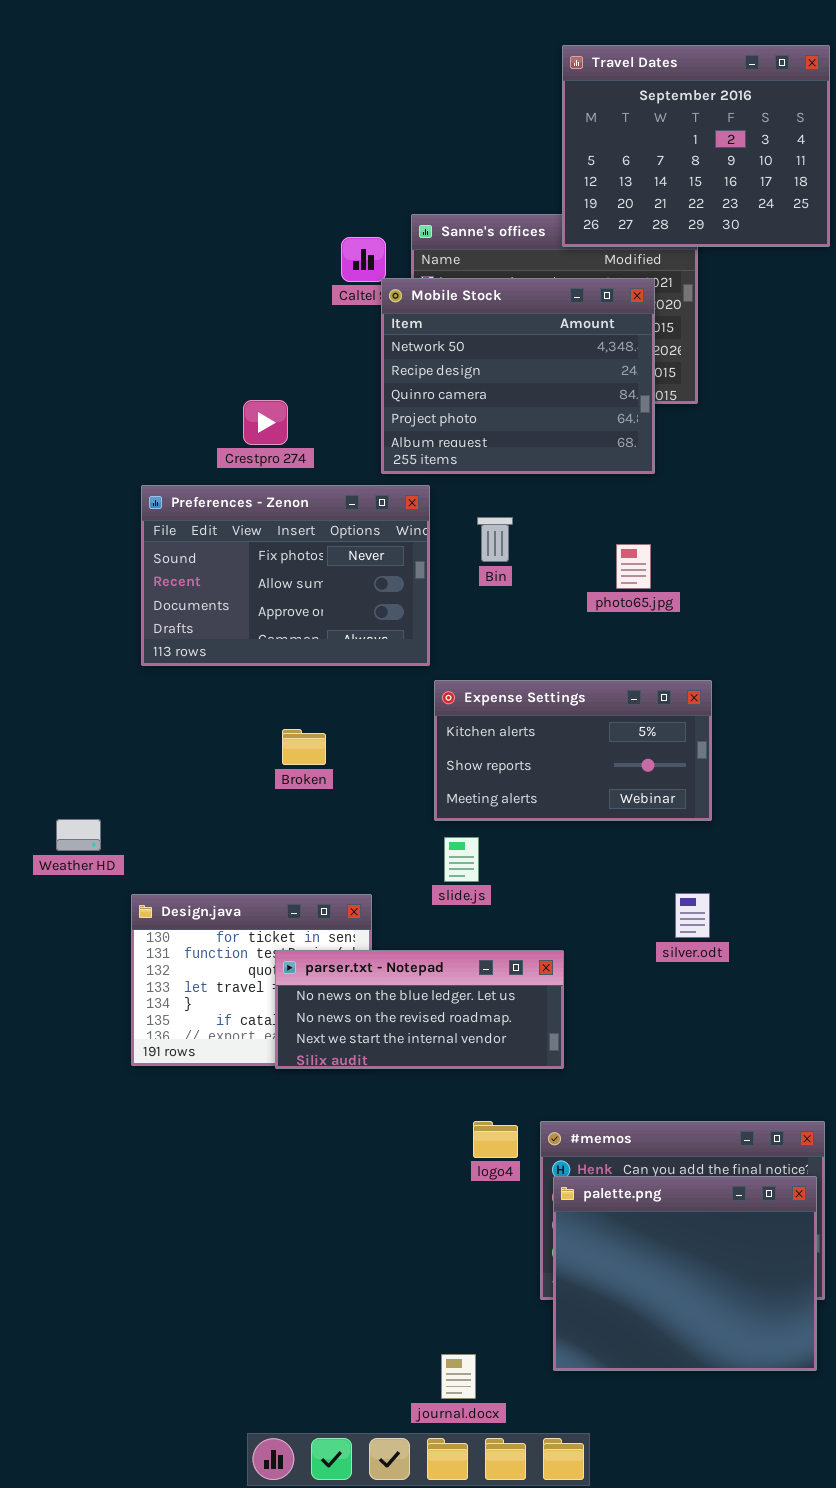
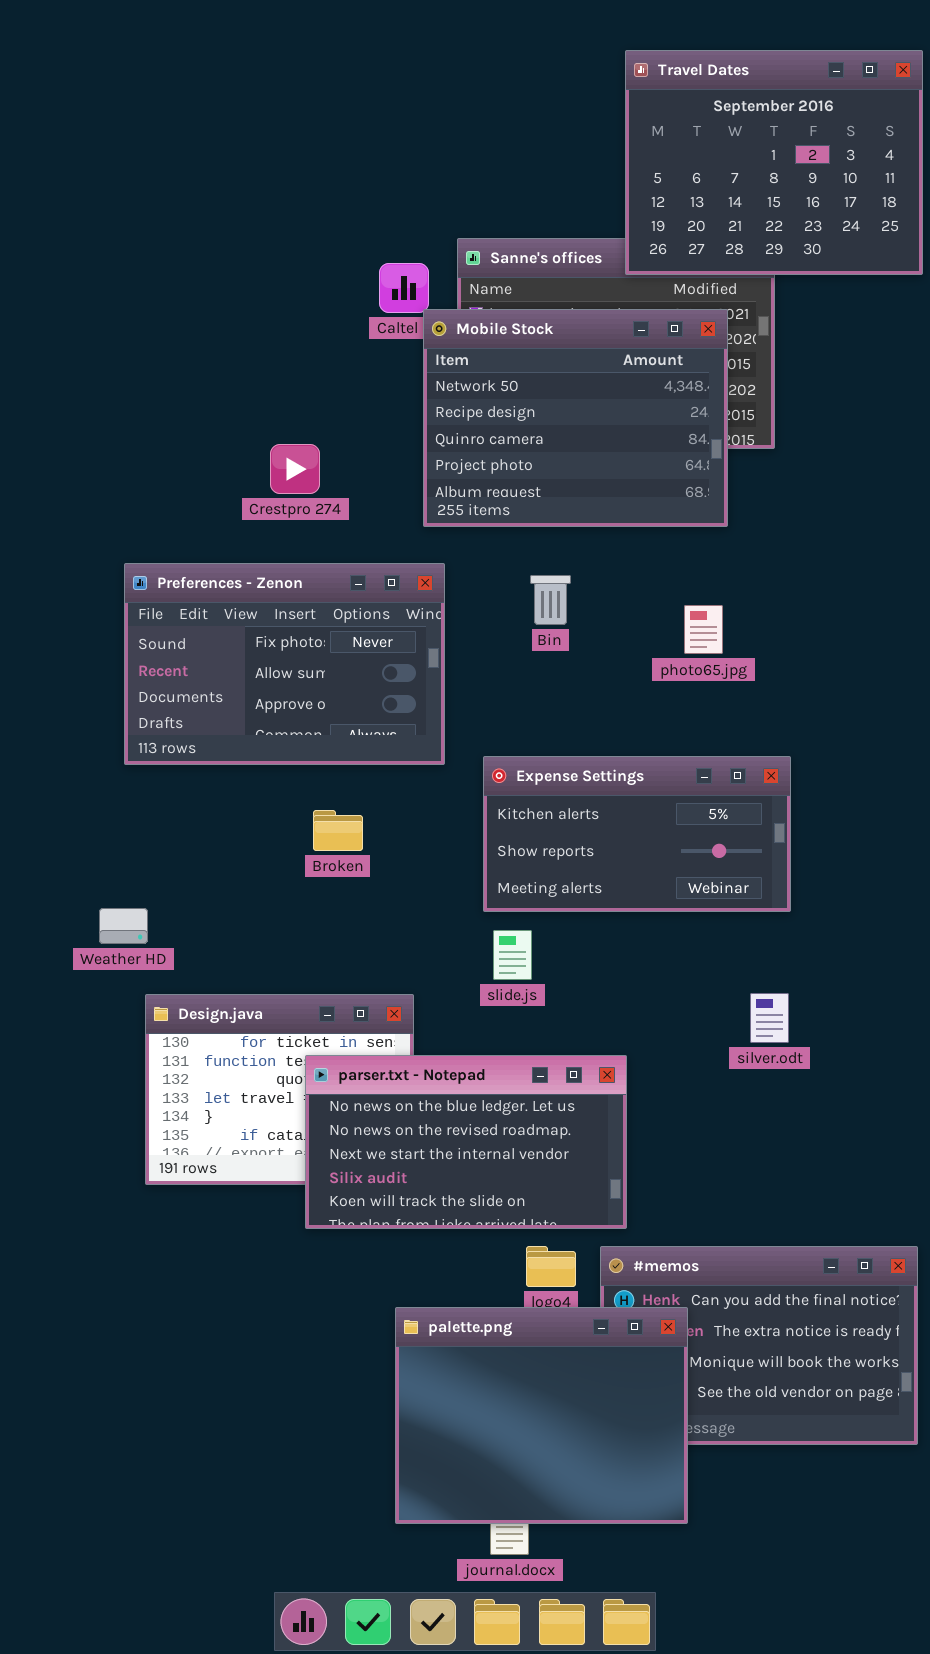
Preferences - Zenon: [141,485,430,666] -> [124,563,445,765], moved
Weather HD: [56,819,101,851] -> [99,908,148,944], moved
parser.txt - Notepad: [275,950,564,1069] -> [305,1055,627,1229], resized
palette.png: [553,1176,817,1371] -> [395,1307,688,1524], moved

